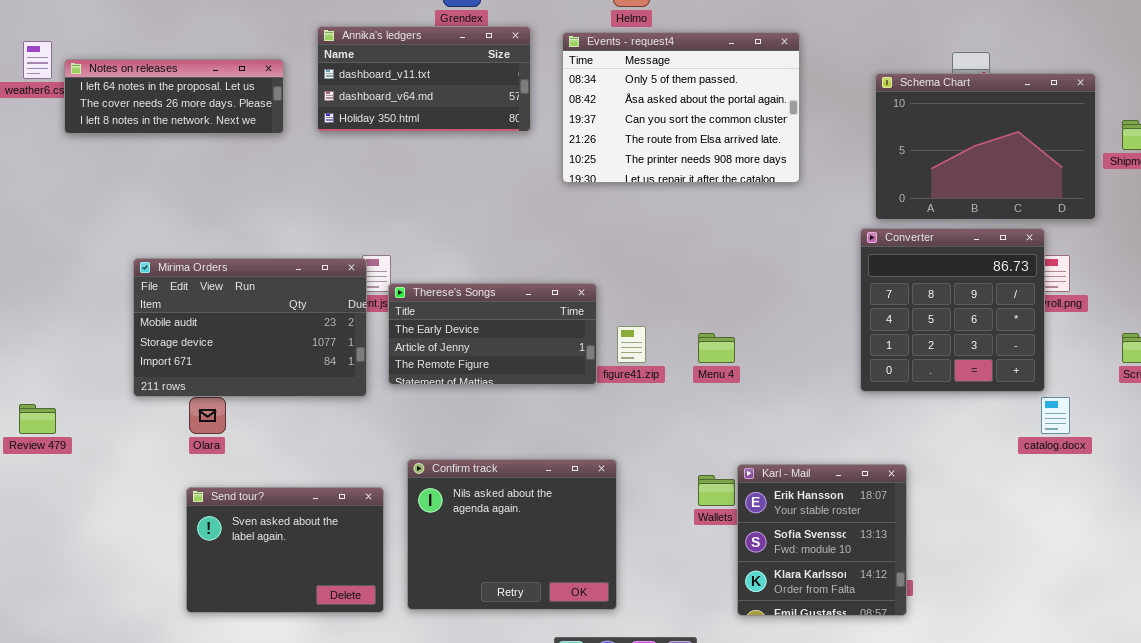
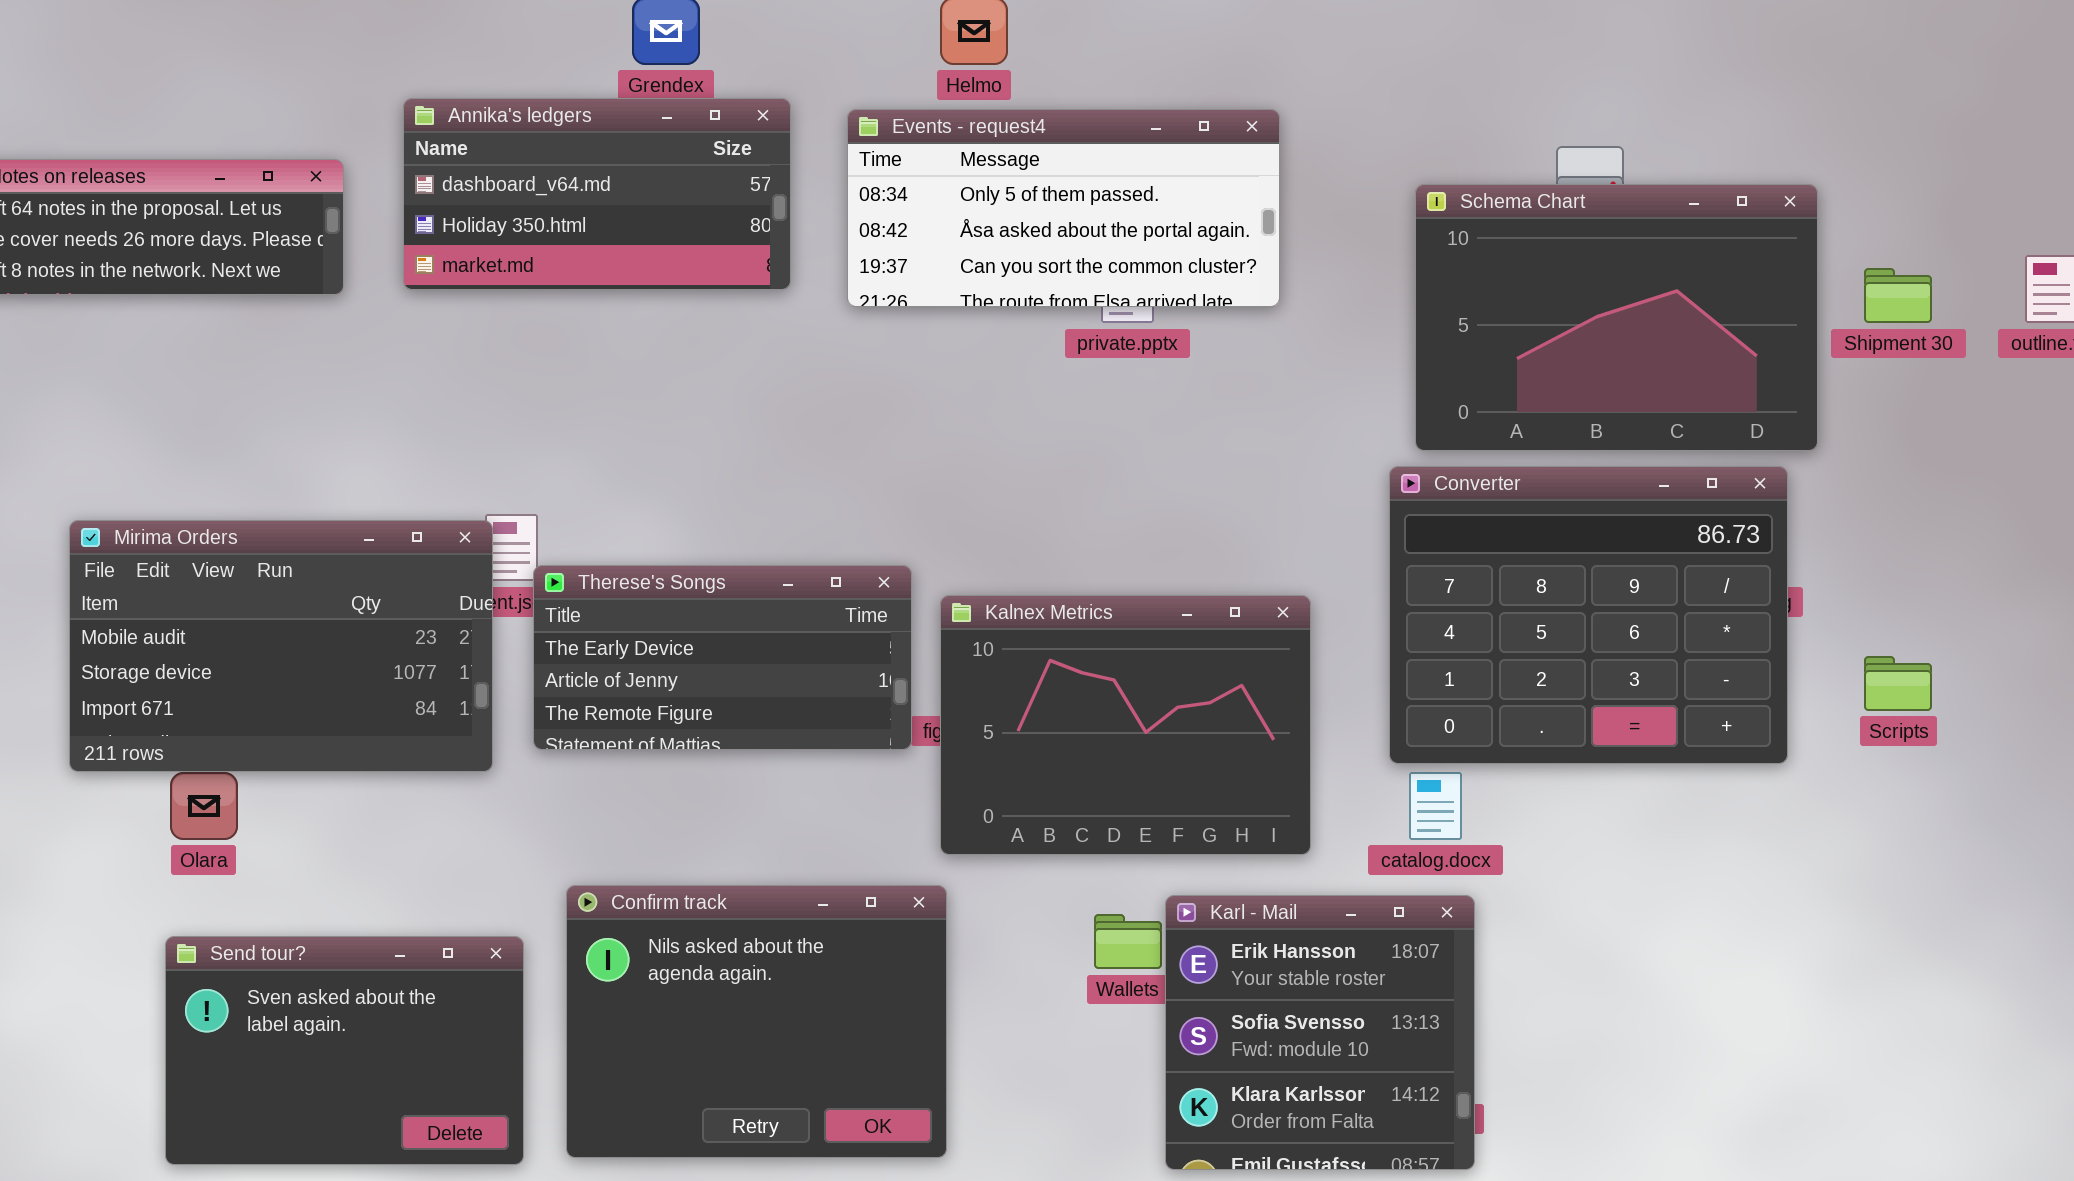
Annika's ledgers: [317,26,531,132] -> [403,98,791,290], scrolled down 1 row
Events - request4: [562,32,800,183] -> [847,109,1280,307], resized
Converter: [860,228,1045,392] -> [1389,466,1788,764], resized
Kalnex Metrics: none -> [940,595,1311,855], opened
catalog.docx: [1041,397,1070,434] -> [1409,772,1462,840], moved

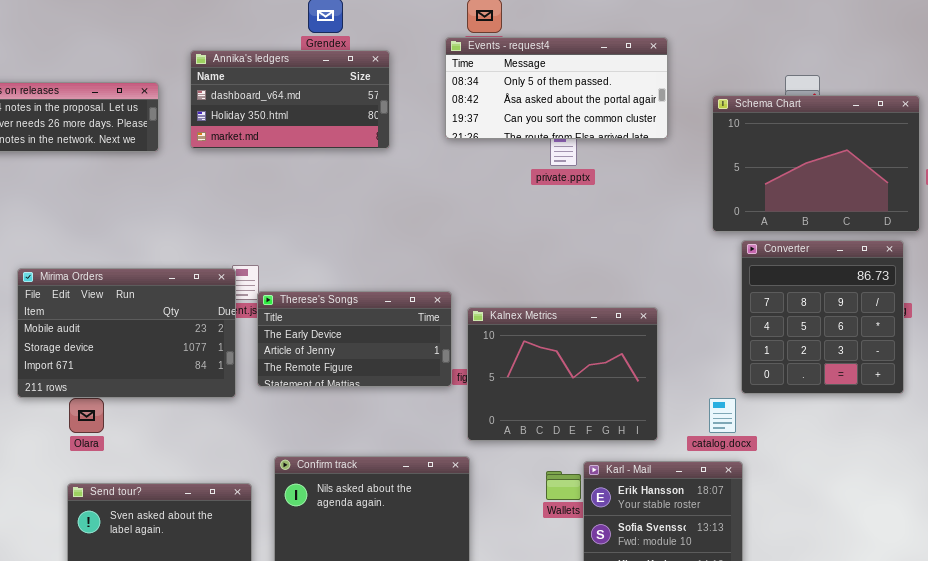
Events - request4: [847,109,1280,307] -> [445,37,668,139], moved
Converter: [1389,466,1788,764] -> [741,240,904,394], resized

